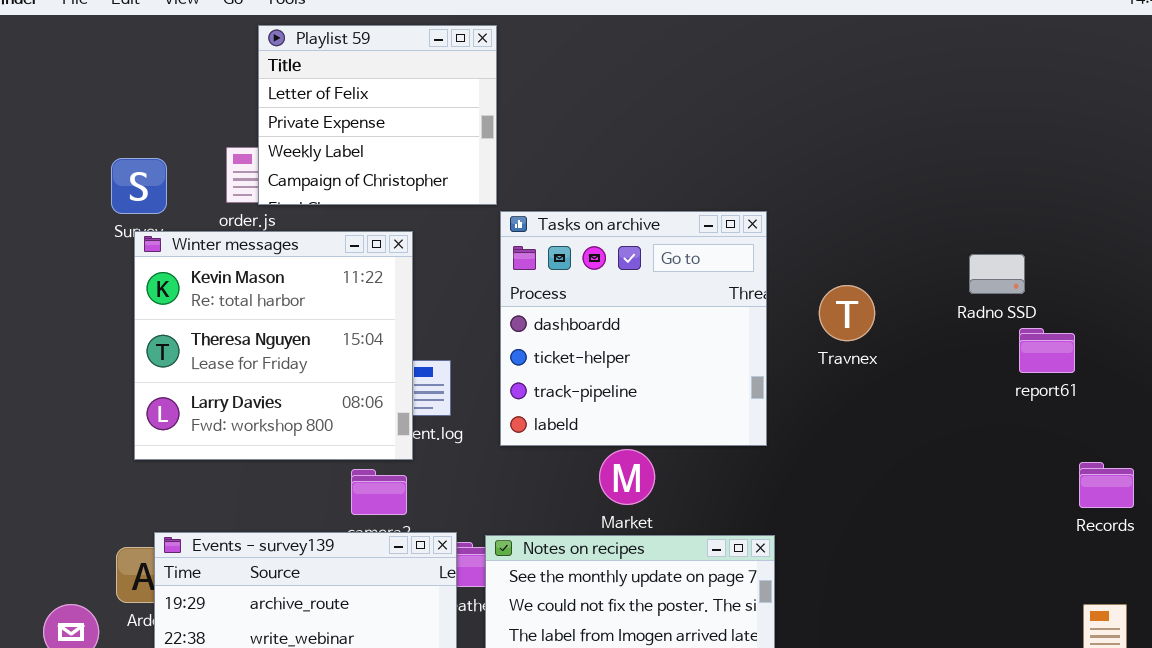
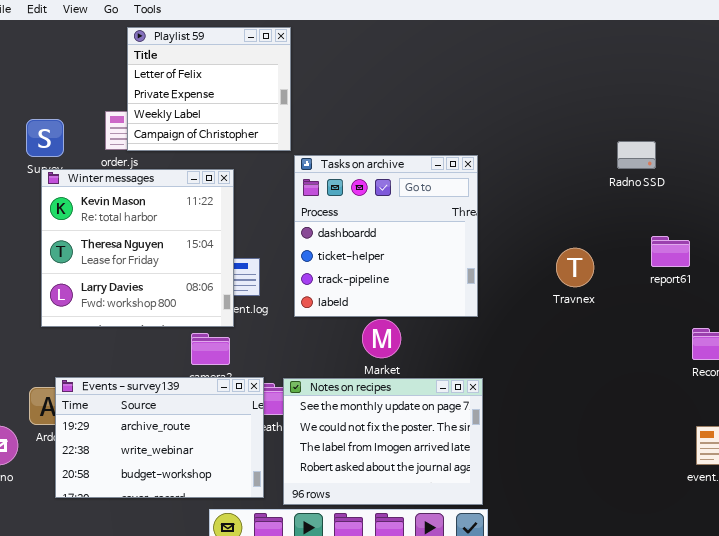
Radno SSD: [969,254,1025,294] -> [617,141,656,169], moved
Travnex: [819,285,875,341] -> [556,248,594,287], moved

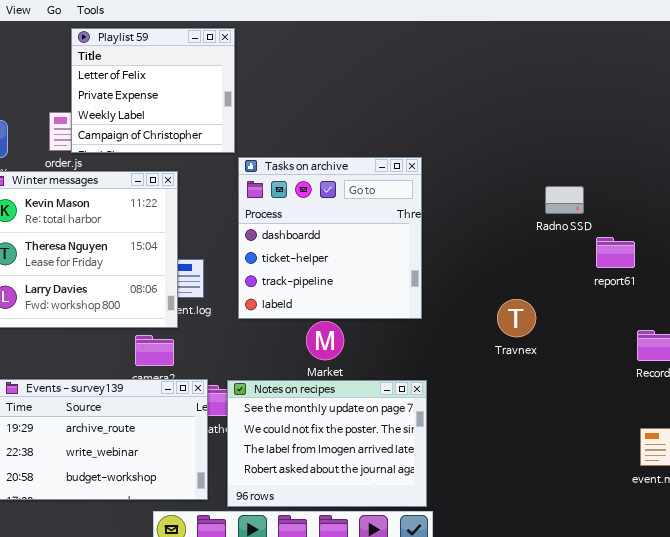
Radno SSD: [617,141,656,169] -> [545,186,584,214], moved
Travnex: [556,248,594,287] -> [497,299,536,337], moved

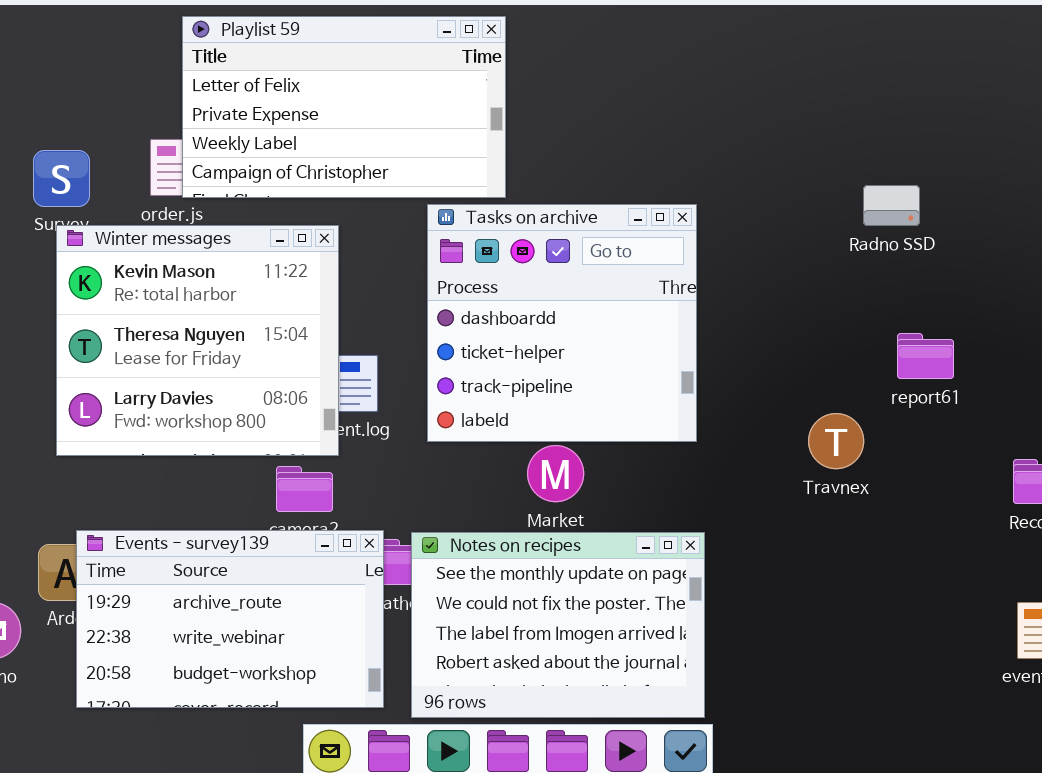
Playlist 59: [71,28,235,153] -> [182,16,506,198], resized
Radno SSD: [545,186,584,214] -> [863,185,920,226], moved
report61: [596,237,635,268] -> [897,333,954,379], moved

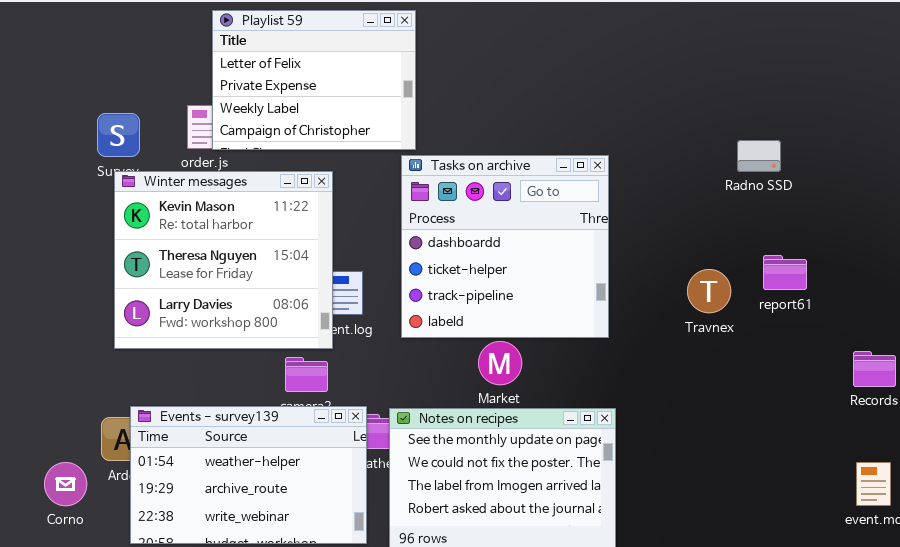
Playlist 59: [182,16,506,198] -> [212,10,416,150], resized
Travnex: [808,413,864,469] -> [687,269,731,313], moved
Events - survey139: [76,530,384,708] -> [130,406,367,544], scrolled up 1 row

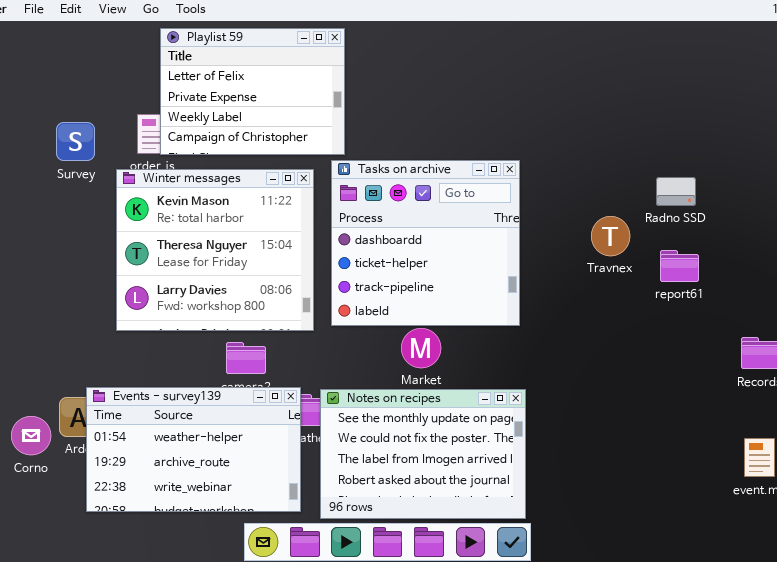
Radno SSD: [737,140,781,172] -> [656,177,696,206], moved
Winter messages: [114,171,333,349] -> [116,169,314,331], moved
Travnex: [687,269,731,313] -> [591,216,630,256], moved
Corno: [44,462,87,506] -> [11,416,51,455], moved

